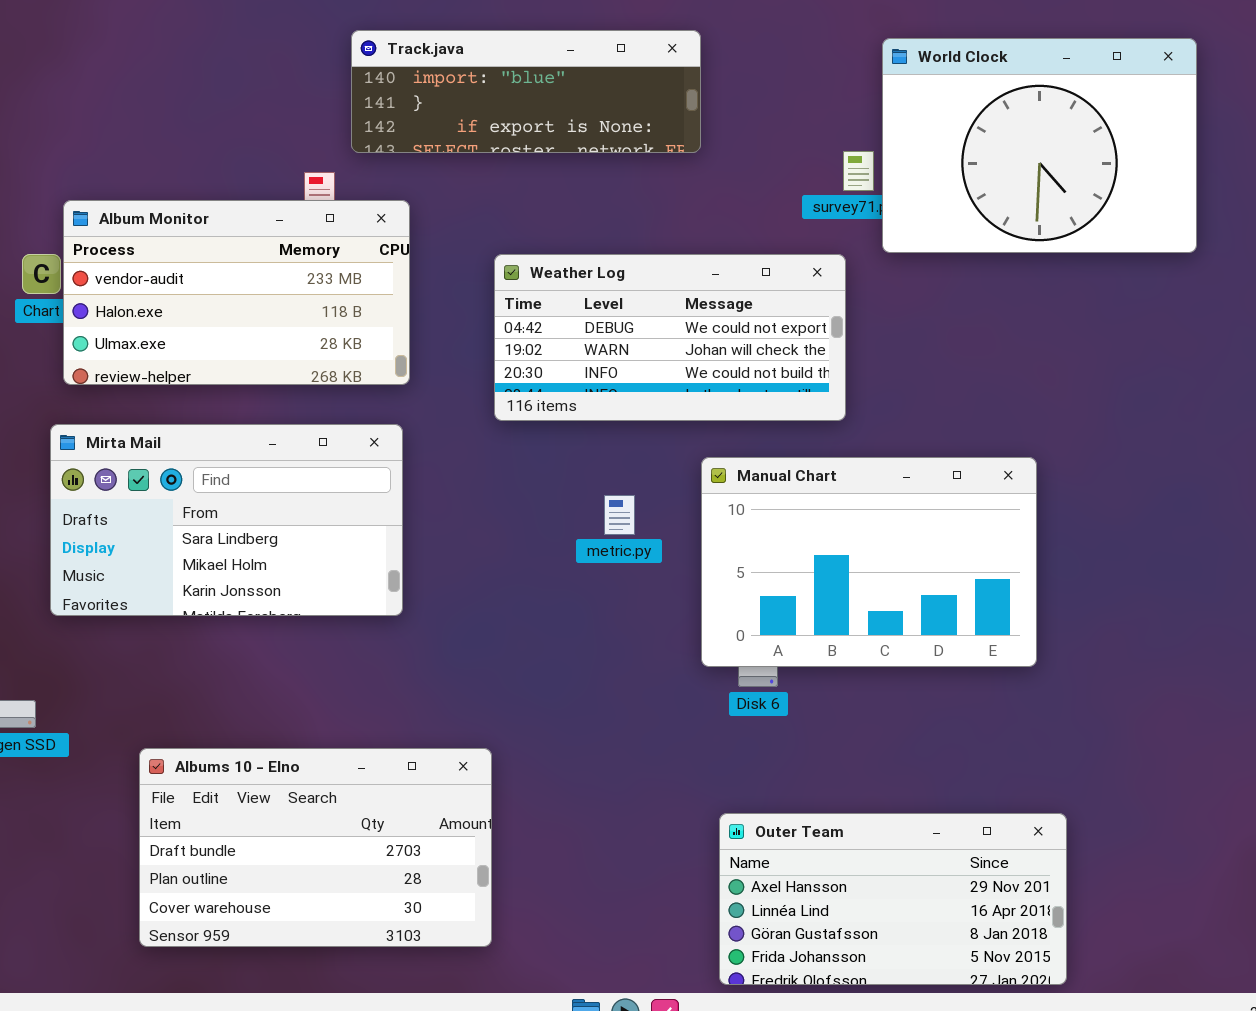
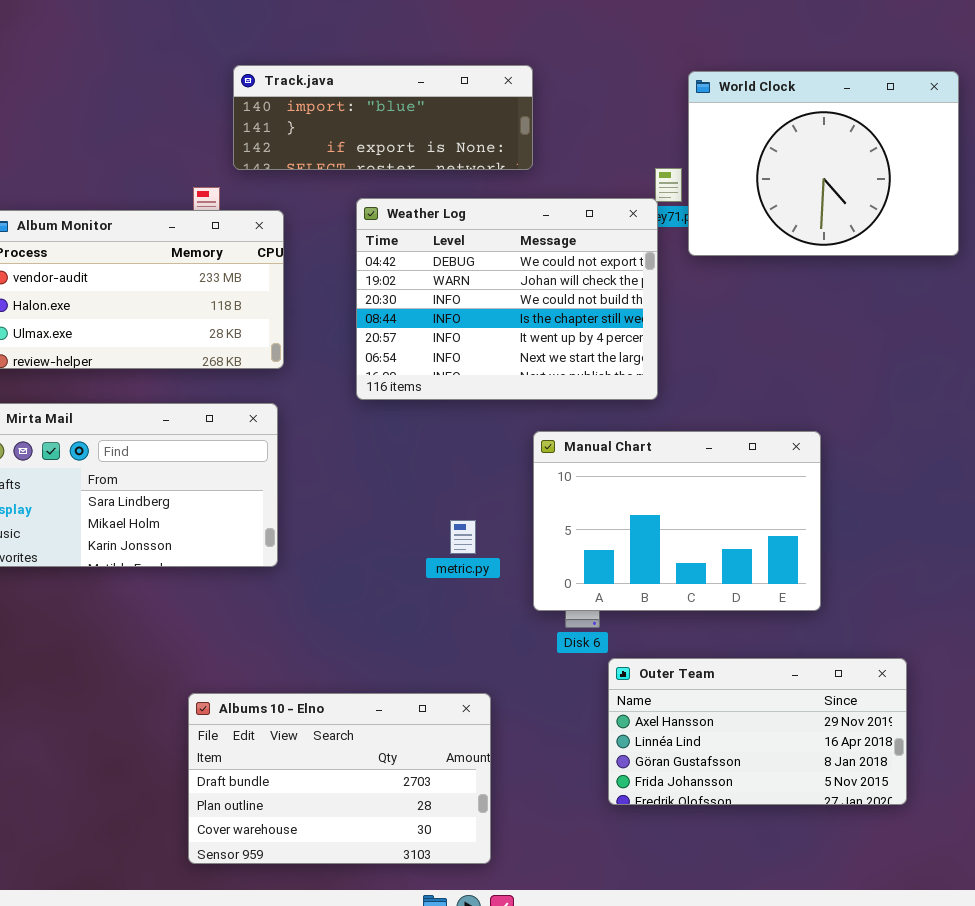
Weather Log: [494,254,846,421] -> [356,198,658,400], resized
metric.py: [604,495,635,535] -> [450,520,476,554], moved
Albums 10 - Elno: [139,748,492,947] -> [188,693,491,864], moved
Outer Team: [719,813,1067,985] -> [608,658,907,805], moved

